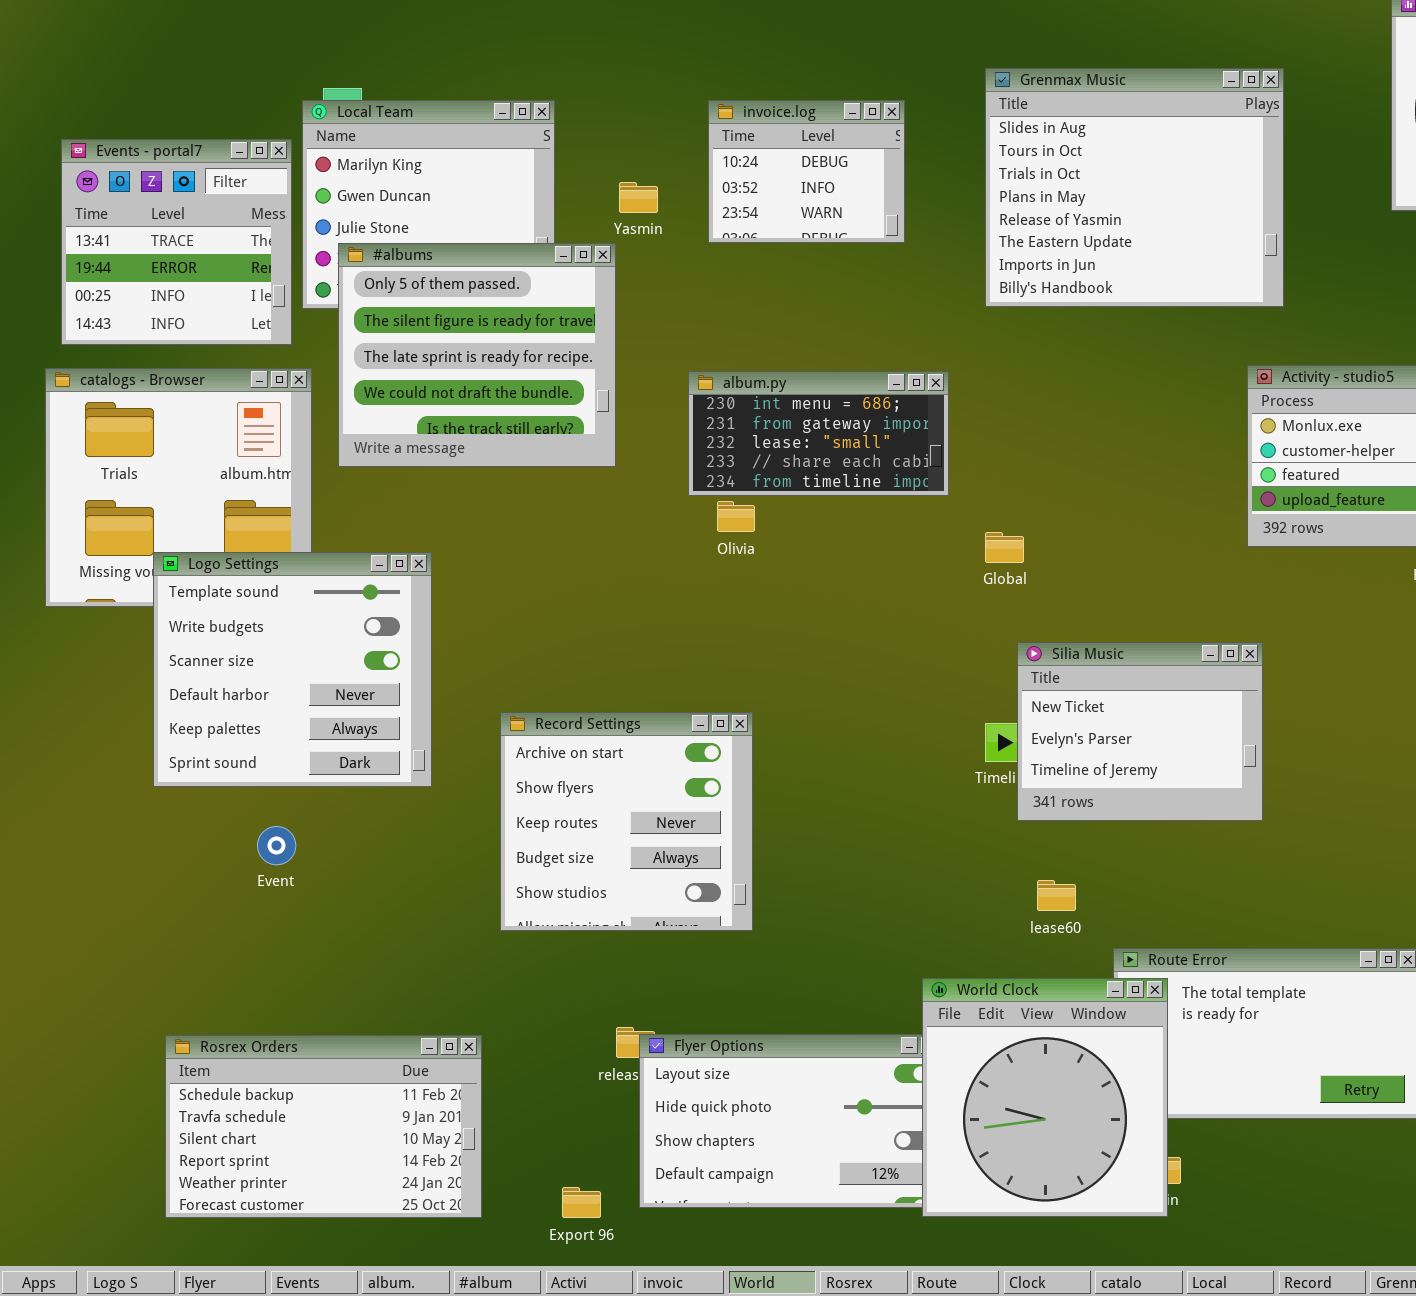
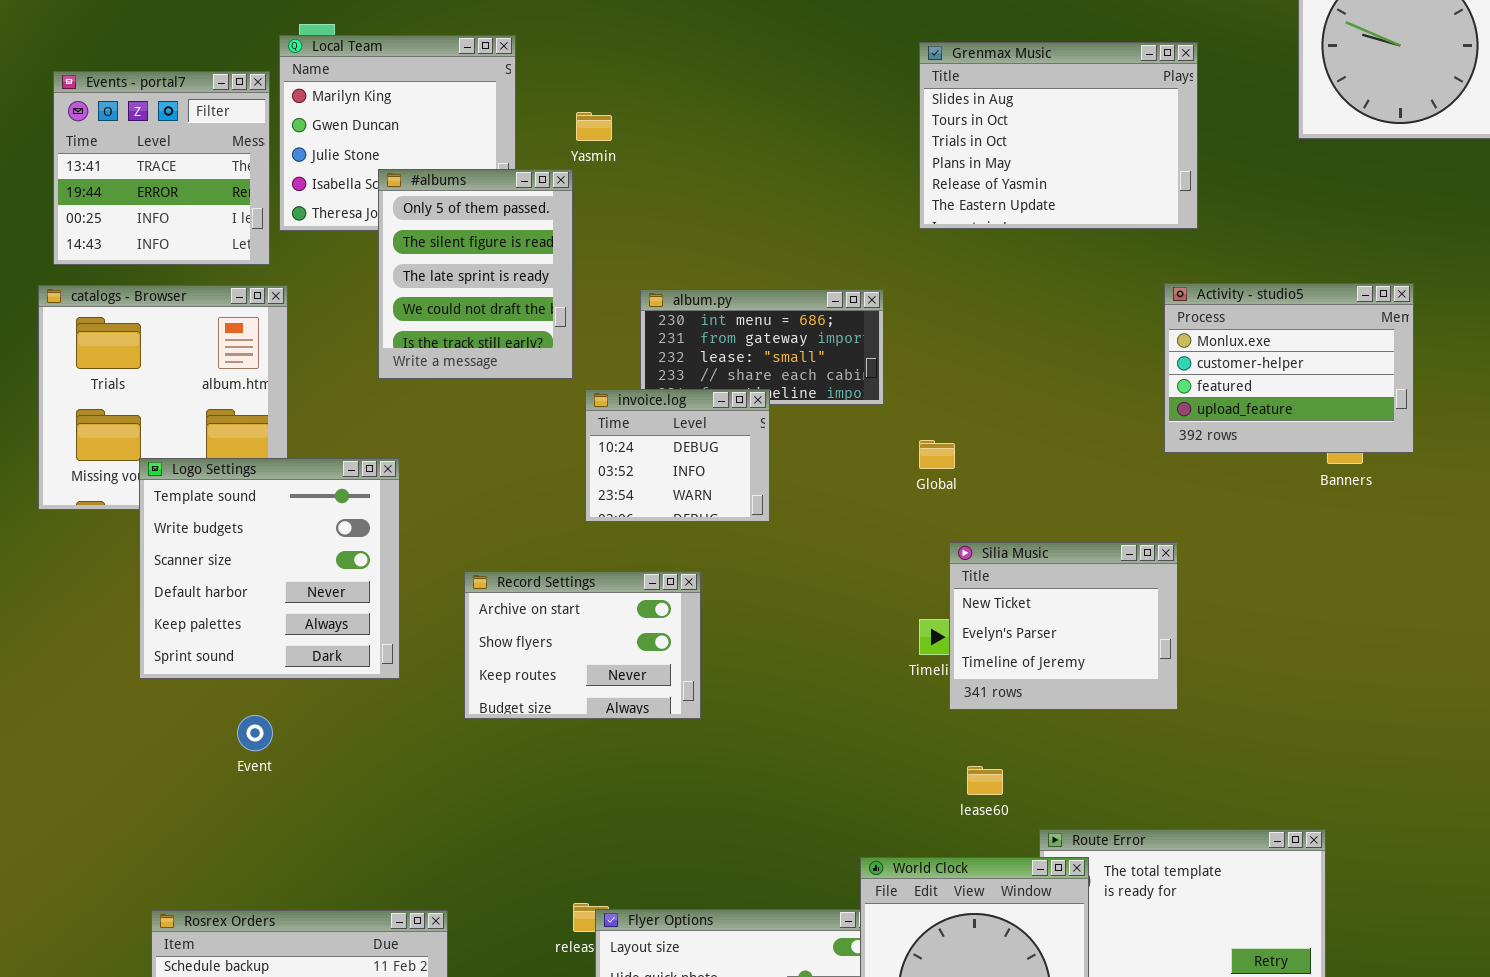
Grenmax Music: [985,68,1284,307] -> [919,42,1198,229], resized
invoice.log: [708,100,905,243] -> [585,389,770,522], moved
#albums: [338,243,616,467] -> [378,169,573,379], resized
Record Settings: [500,712,753,931] -> [464,571,701,719], moved, resized

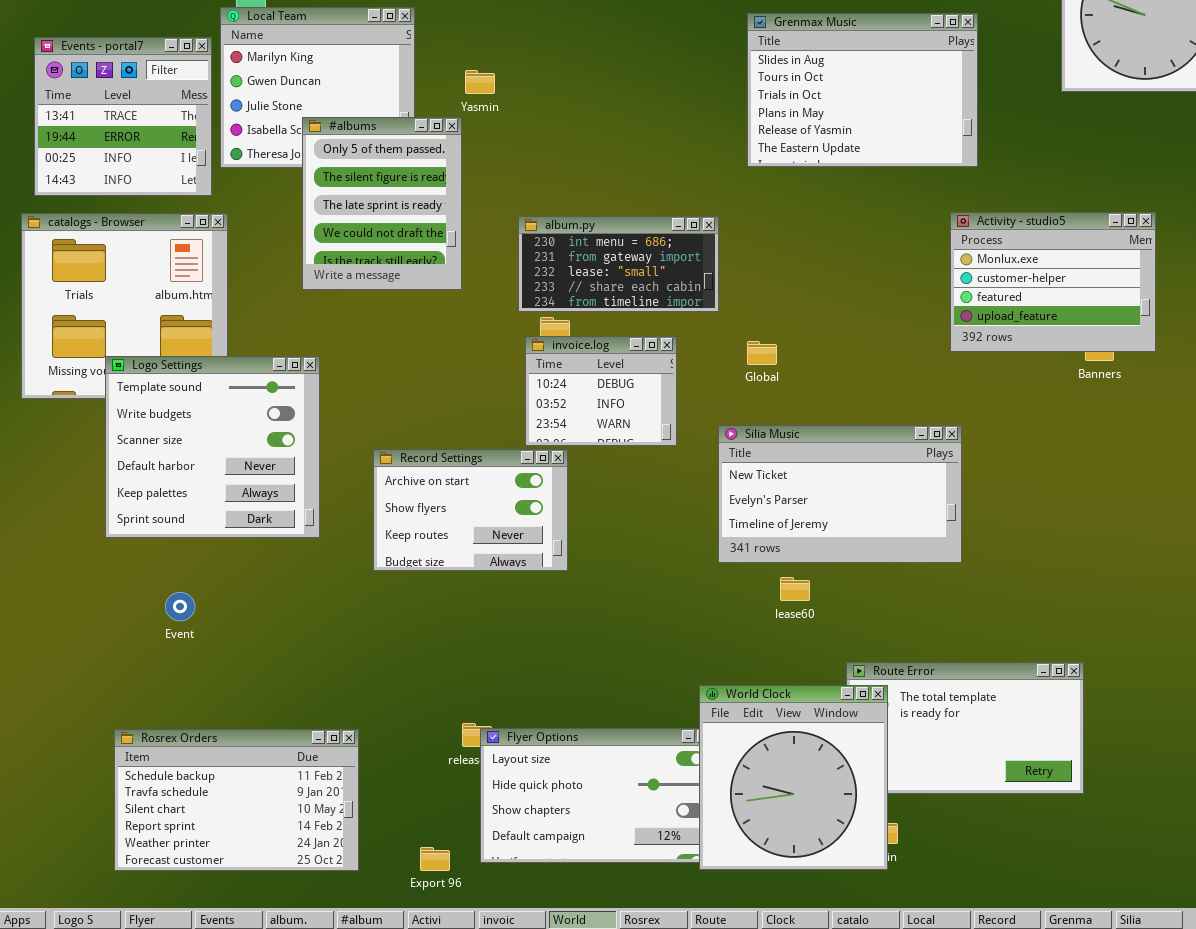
invoice.log: [585,389,770,522] -> [525,336,677,446], moved
Silia Music: [949,542,1178,710] -> [718,425,962,563], resized
Event: [237,715,273,751] -> [165,592,195,621], moved
lease60: [967,766,1003,795] -> [780,577,810,601], moved

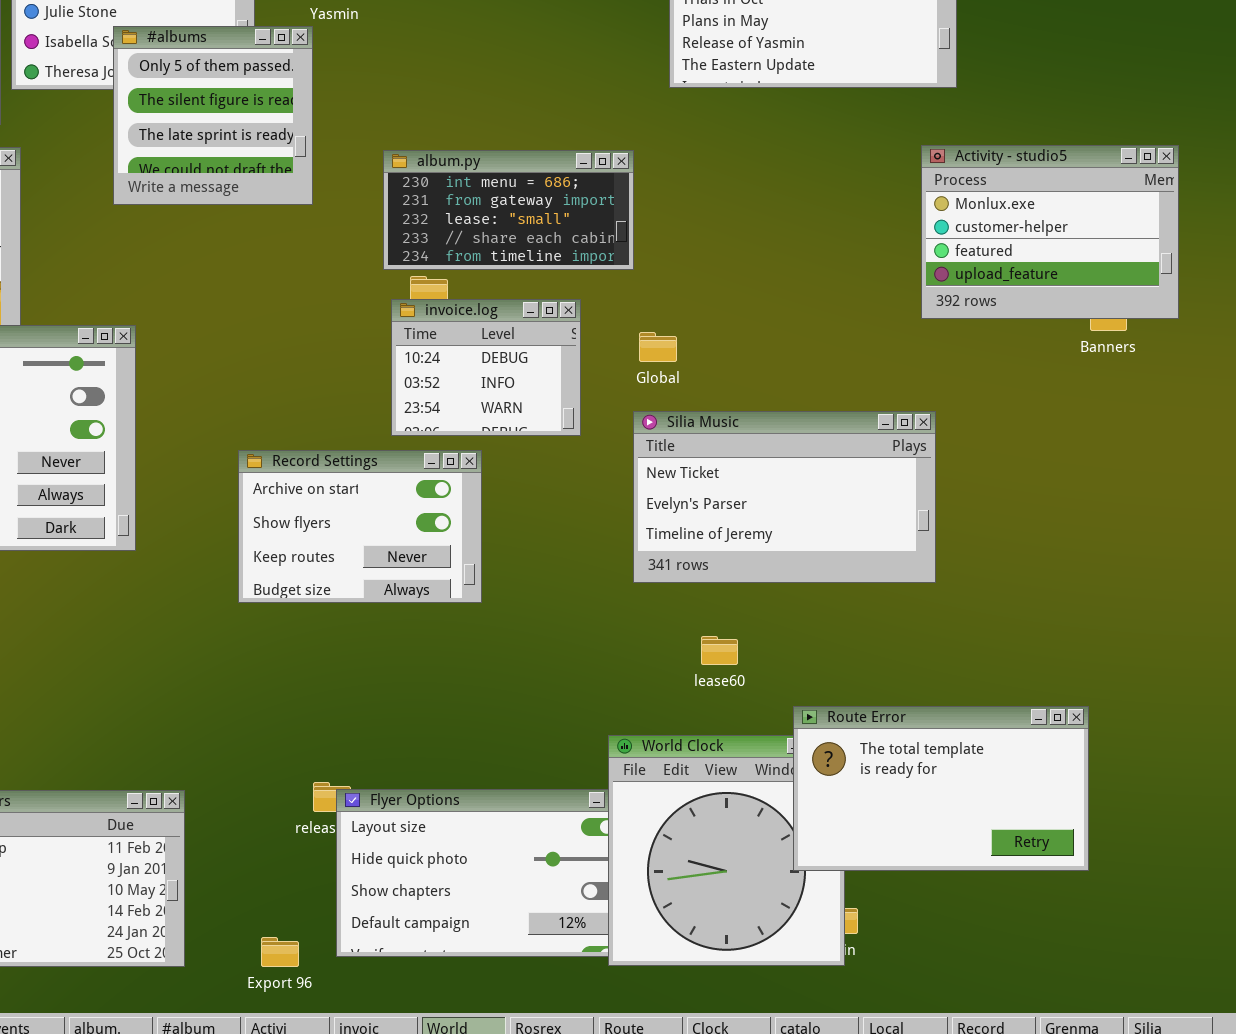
#albums: [302,117,462,290] -> [113,26,313,205], resized
Global: [747,341,777,365] -> [639,332,677,362], moved
Record Settings: [373,449,568,571] -> [238,450,482,603], moved
lease60: [780,577,810,601] -> [701,636,738,665], moved
Route Error: [846,662,1084,794] -> [793,706,1089,871], raised

